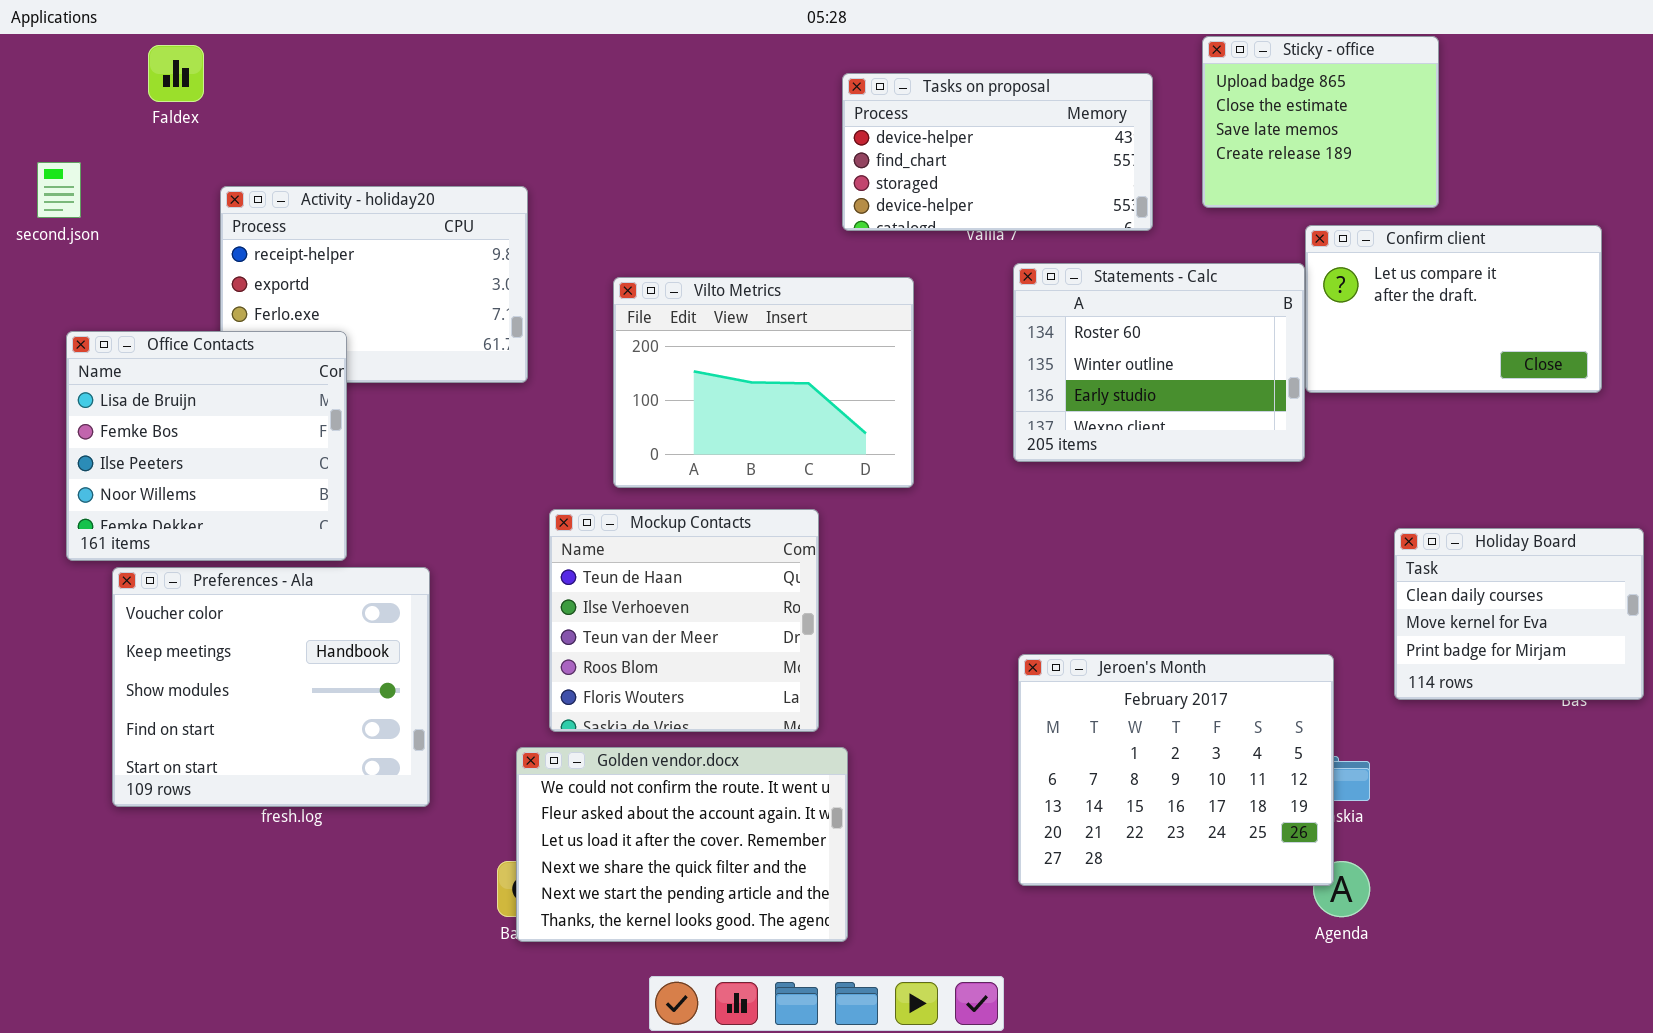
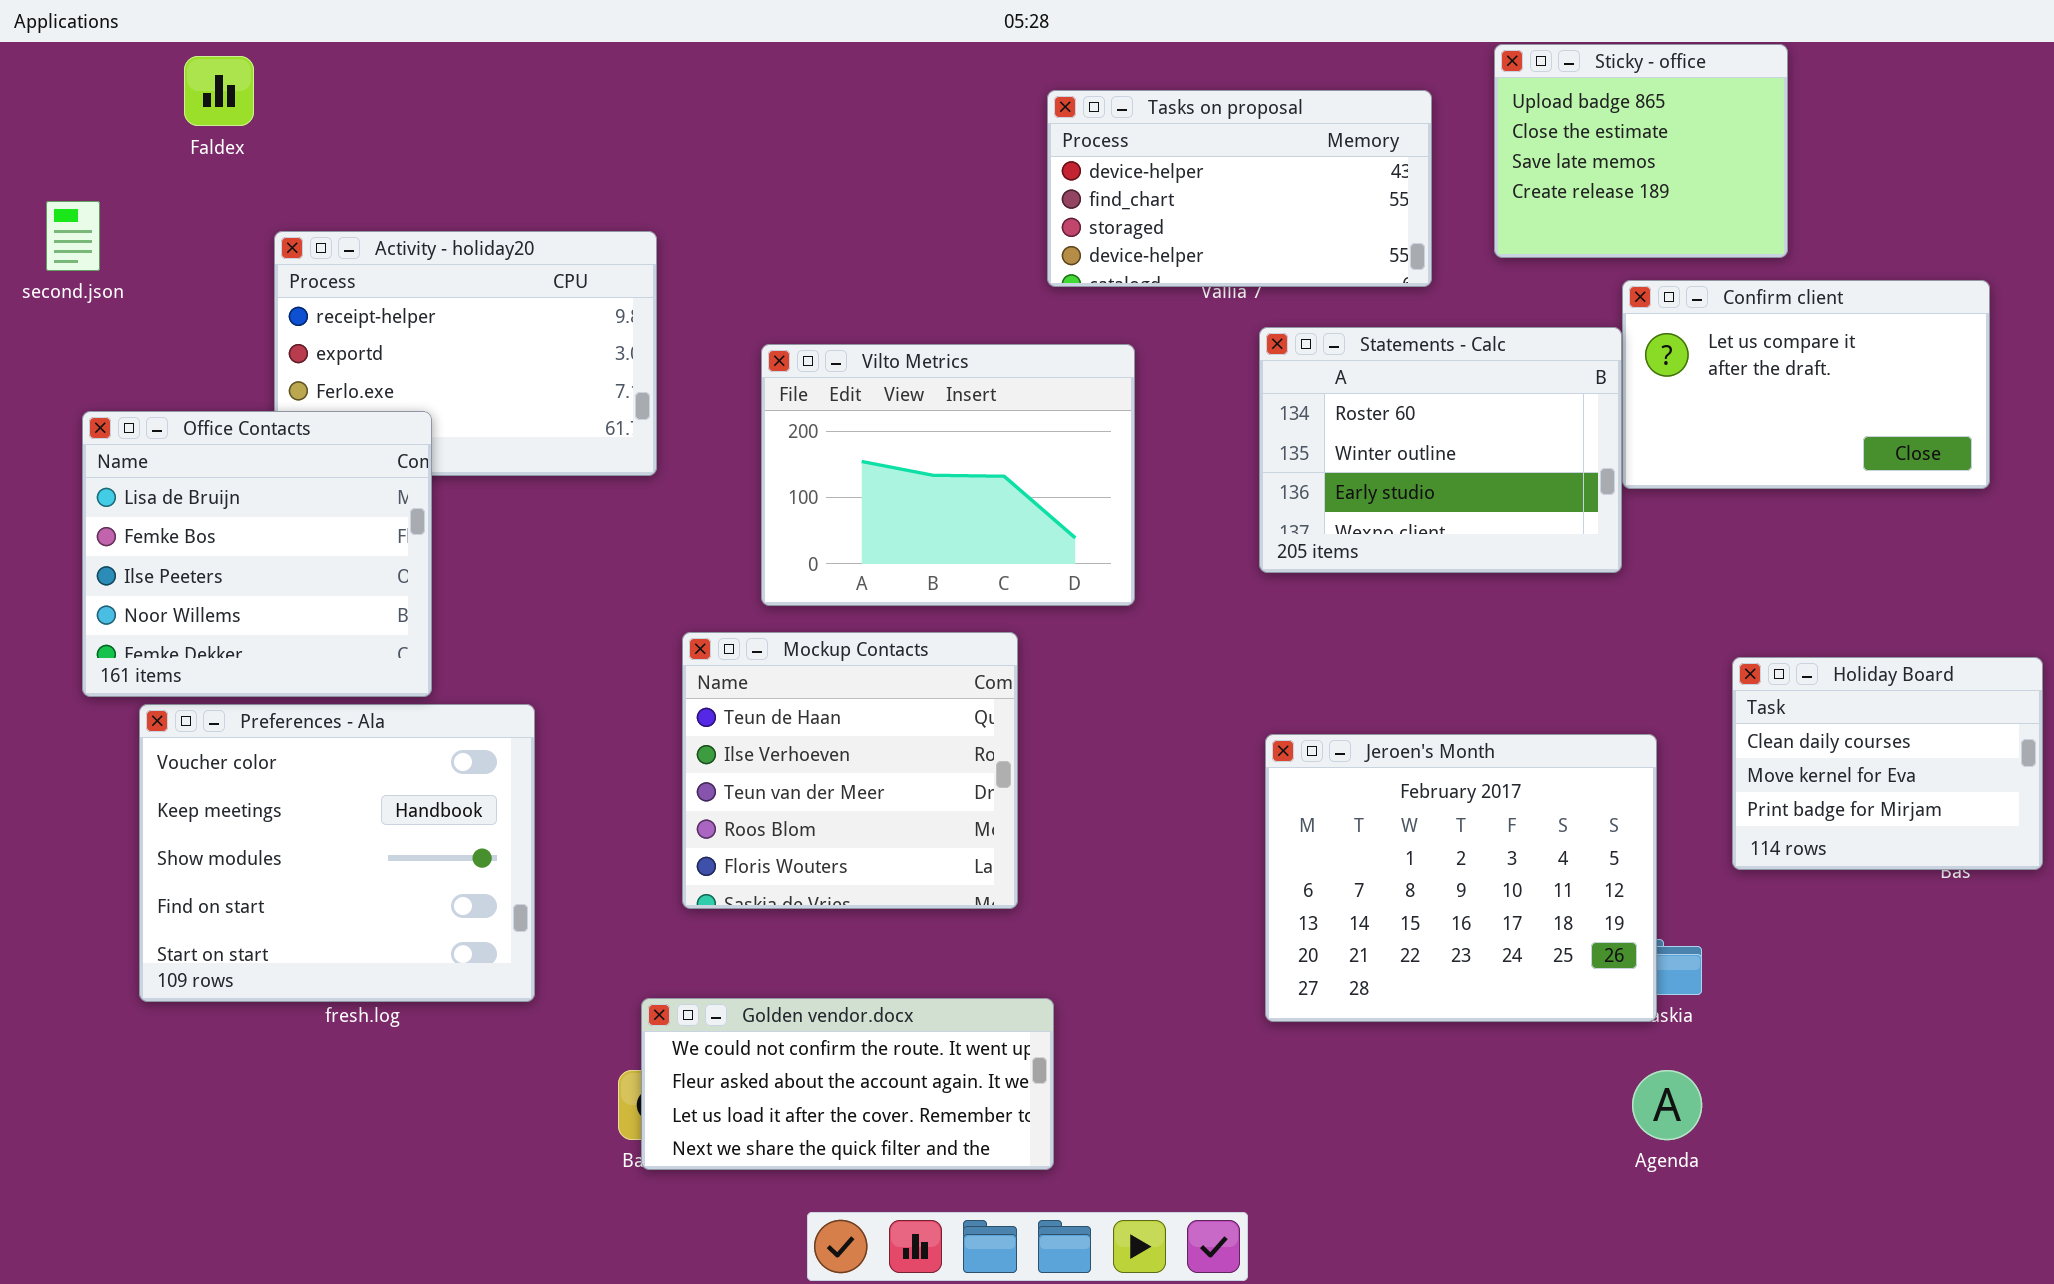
Jeroen's Month: [1018,654,1334,886] -> [1265,734,1657,1022], moved
Golden vendor.docx: [516,747,848,942] -> [641,998,1054,1170], resized

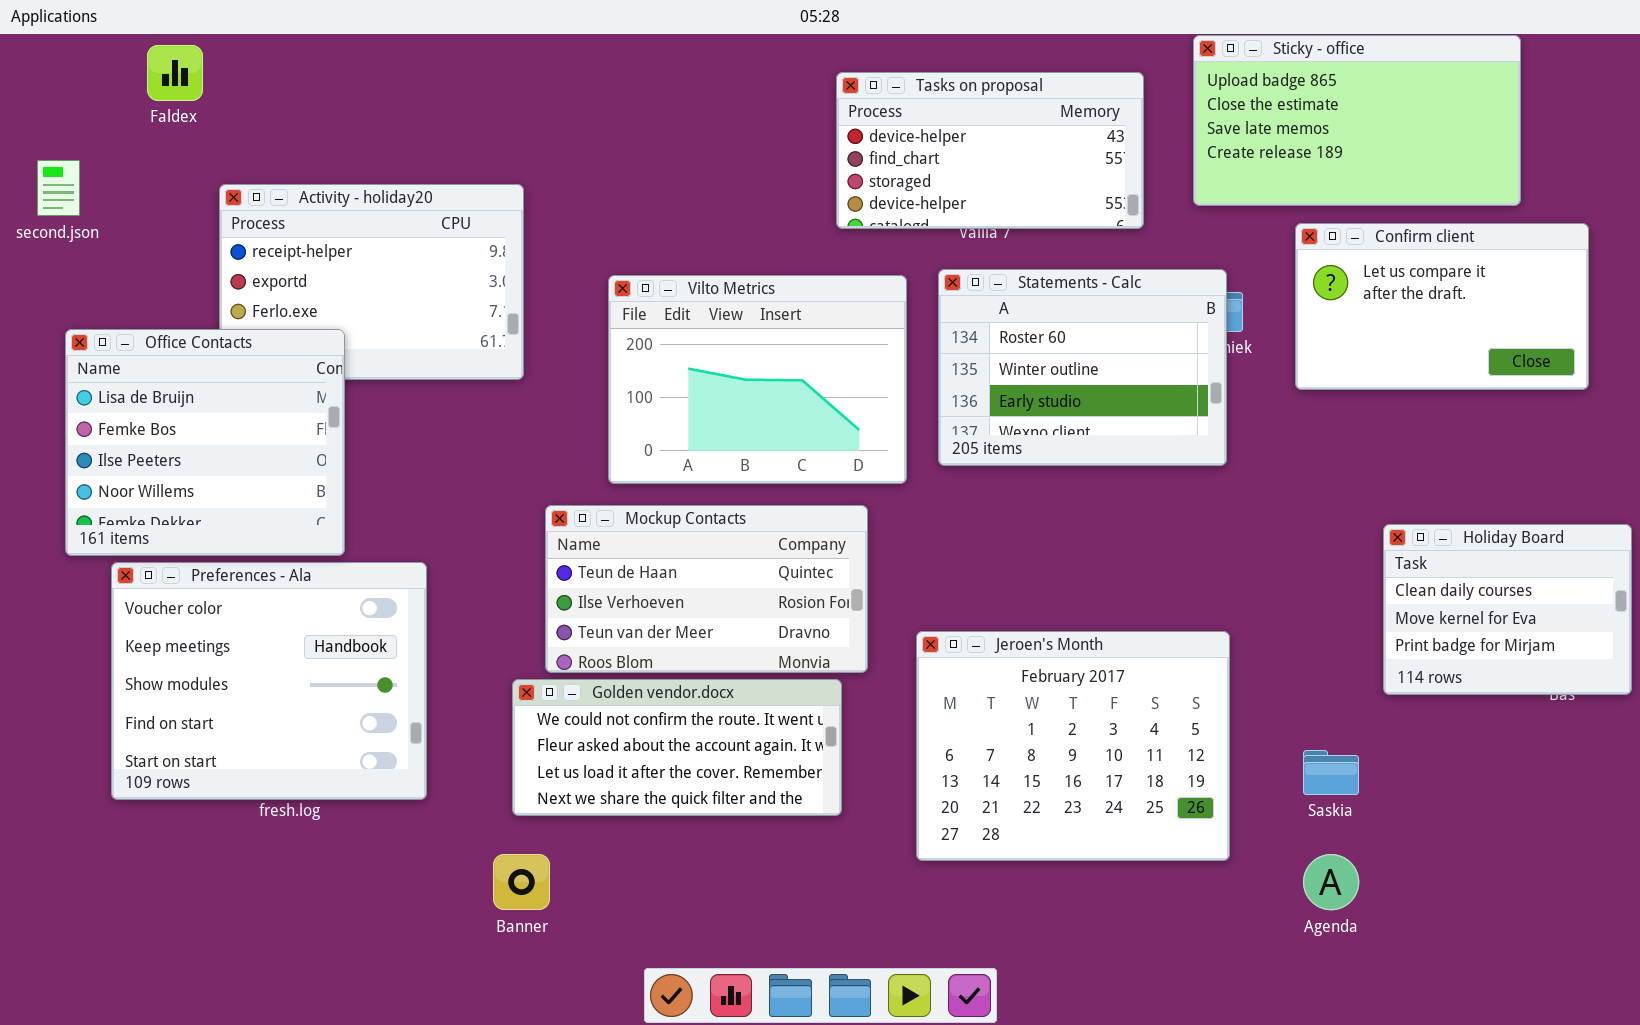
Sticky - office: [1494,44,1788,258] -> [1193,35,1521,206], resized
Statements - Calc: [1259,327,1622,573] -> [938,269,1227,466], moved
Mockup Contacts: [682,632,1018,909] -> [545,505,868,673], resized
Jeroen's Month: [1265,734,1657,1022] -> [916,631,1230,861], moved
Golden vendor.docx: [641,998,1054,1170] -> [512,679,842,816], moved

